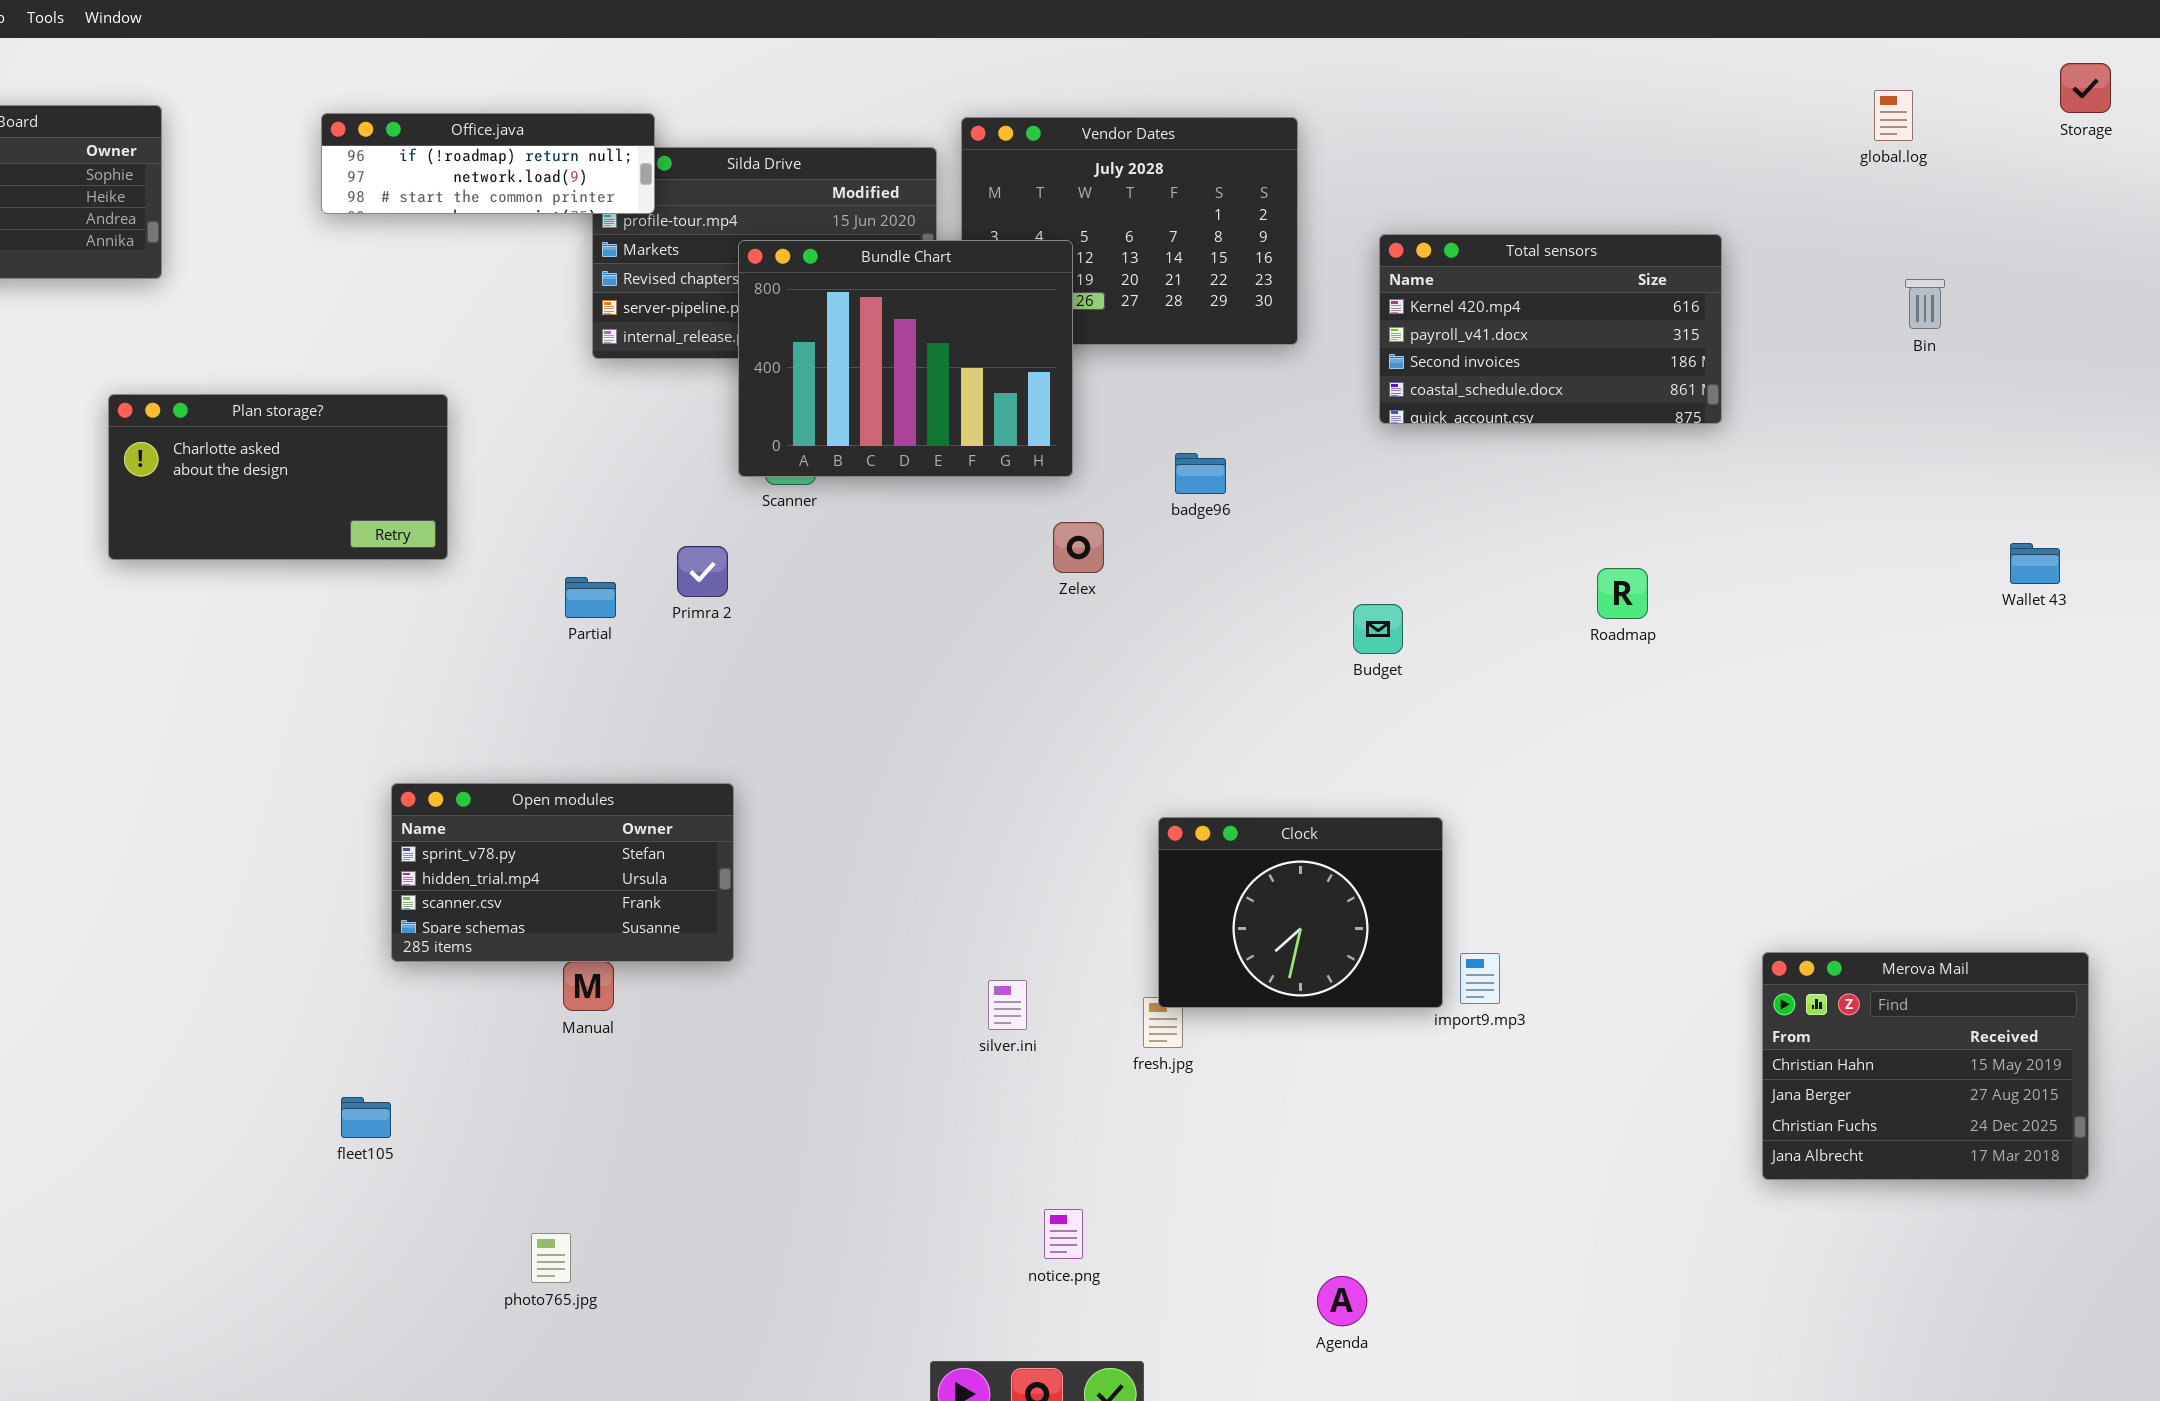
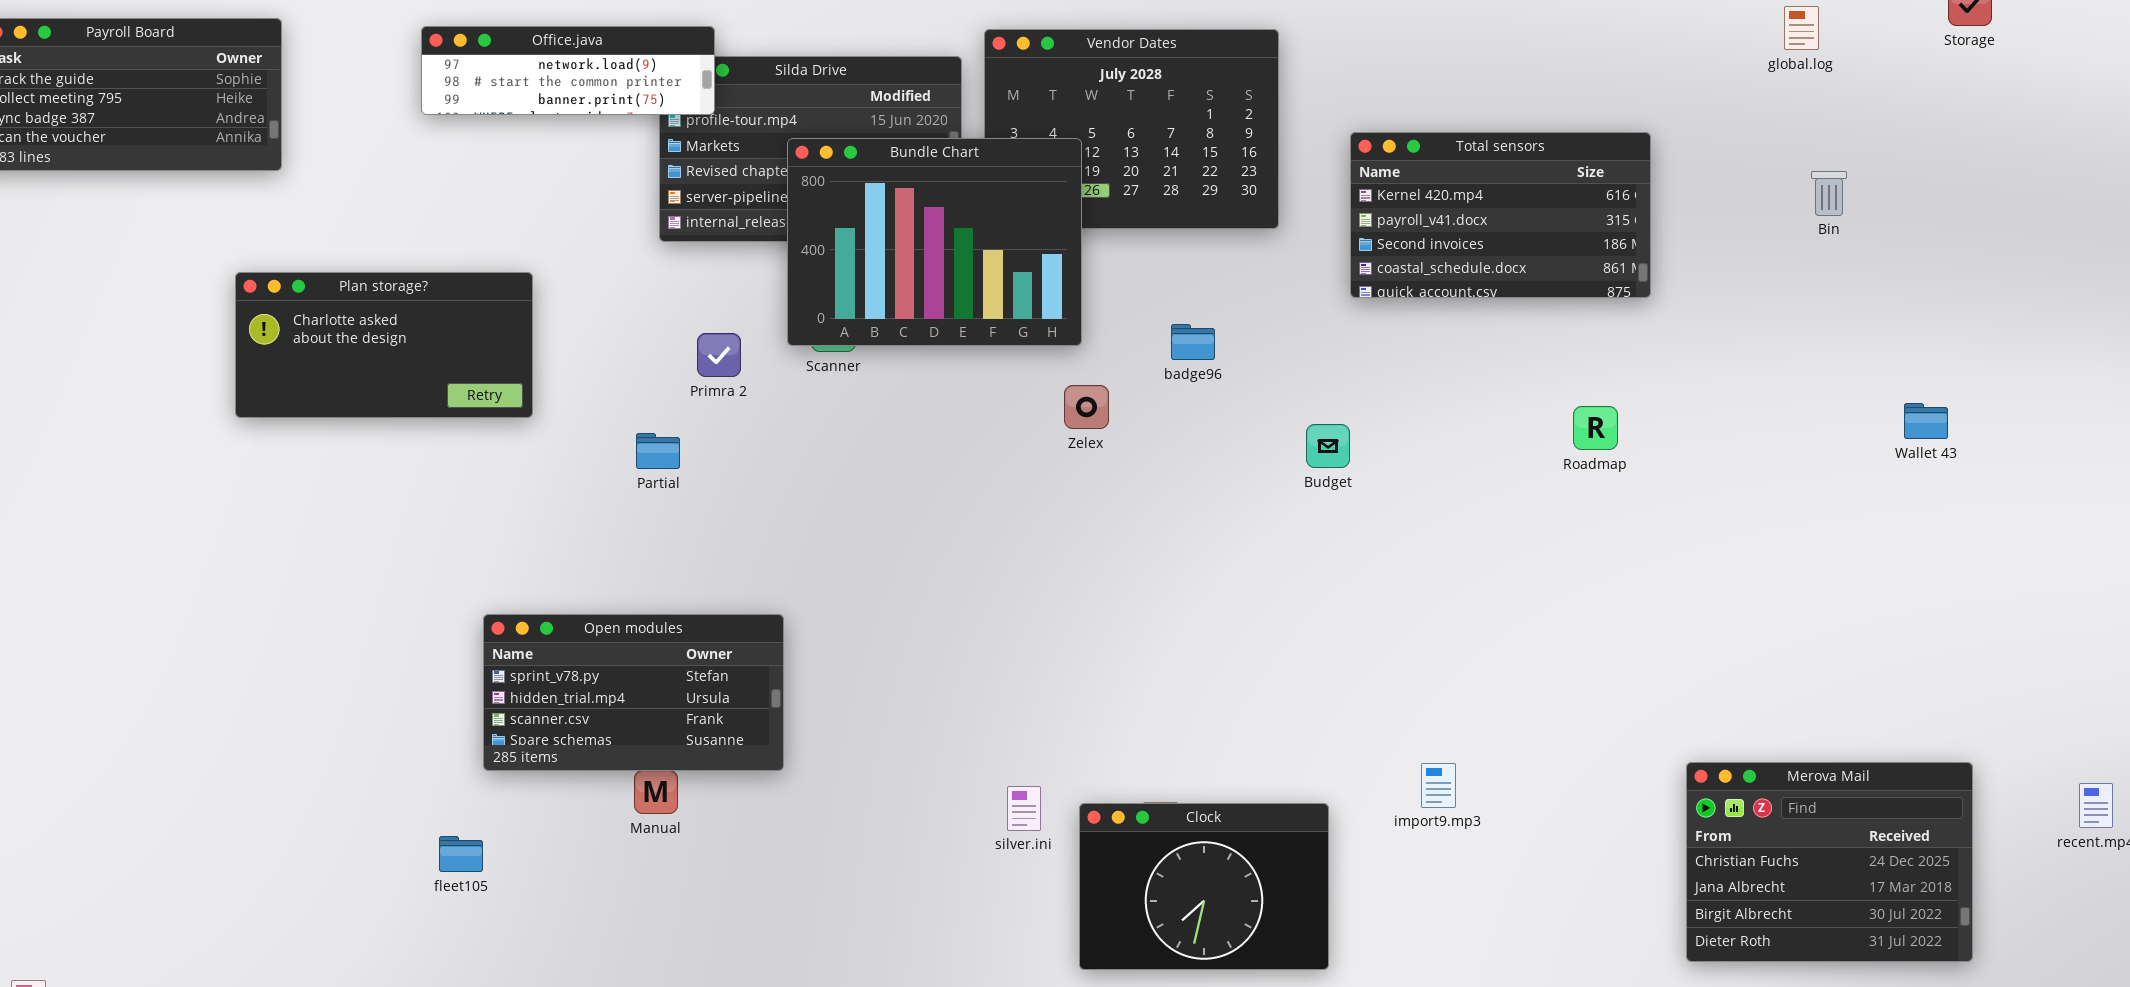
Office.java: [321,113,655,214] -> [421,26,715,115], scrolled down 1 row
Primra 2: [677,546,728,597] -> [697,333,741,377], moved
Roadmap: [1597,568,1648,619] -> [1573,406,1618,450], moved
Budget: [1353,604,1403,654] -> [1306,424,1350,468], moved
Clock: [1158,817,1443,1008] -> [1079,803,1329,970], moved
Merova Mail: [1762,952,2089,1180] -> [1686,762,1973,962], scrolled down 2 rows
fleet105: [341,1097,391,1138] -> [439,836,483,872], moved

